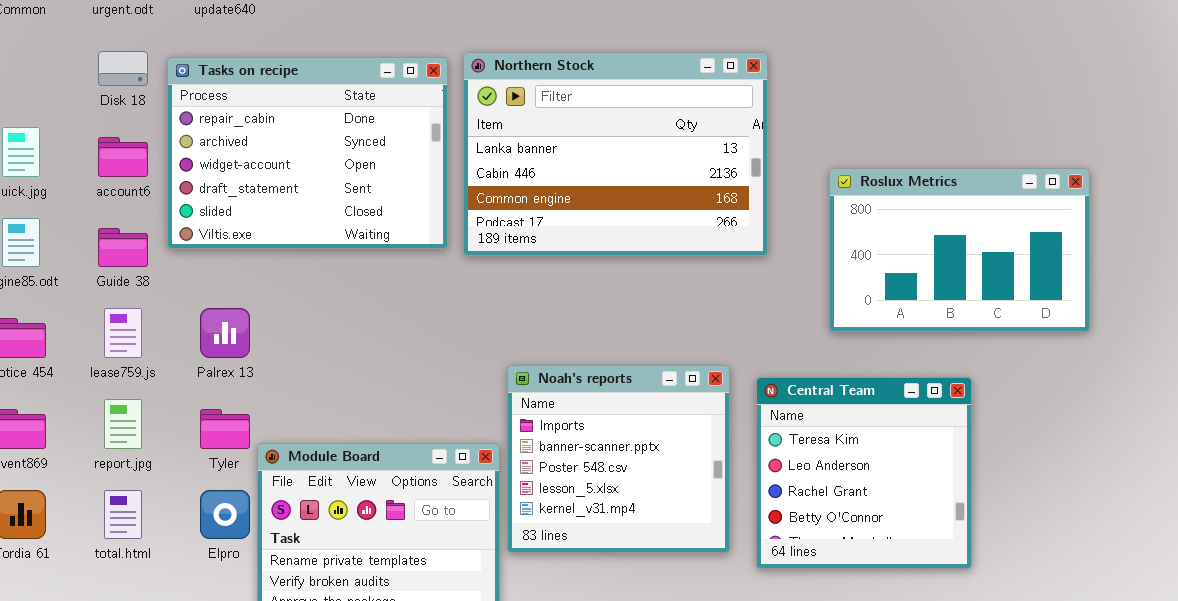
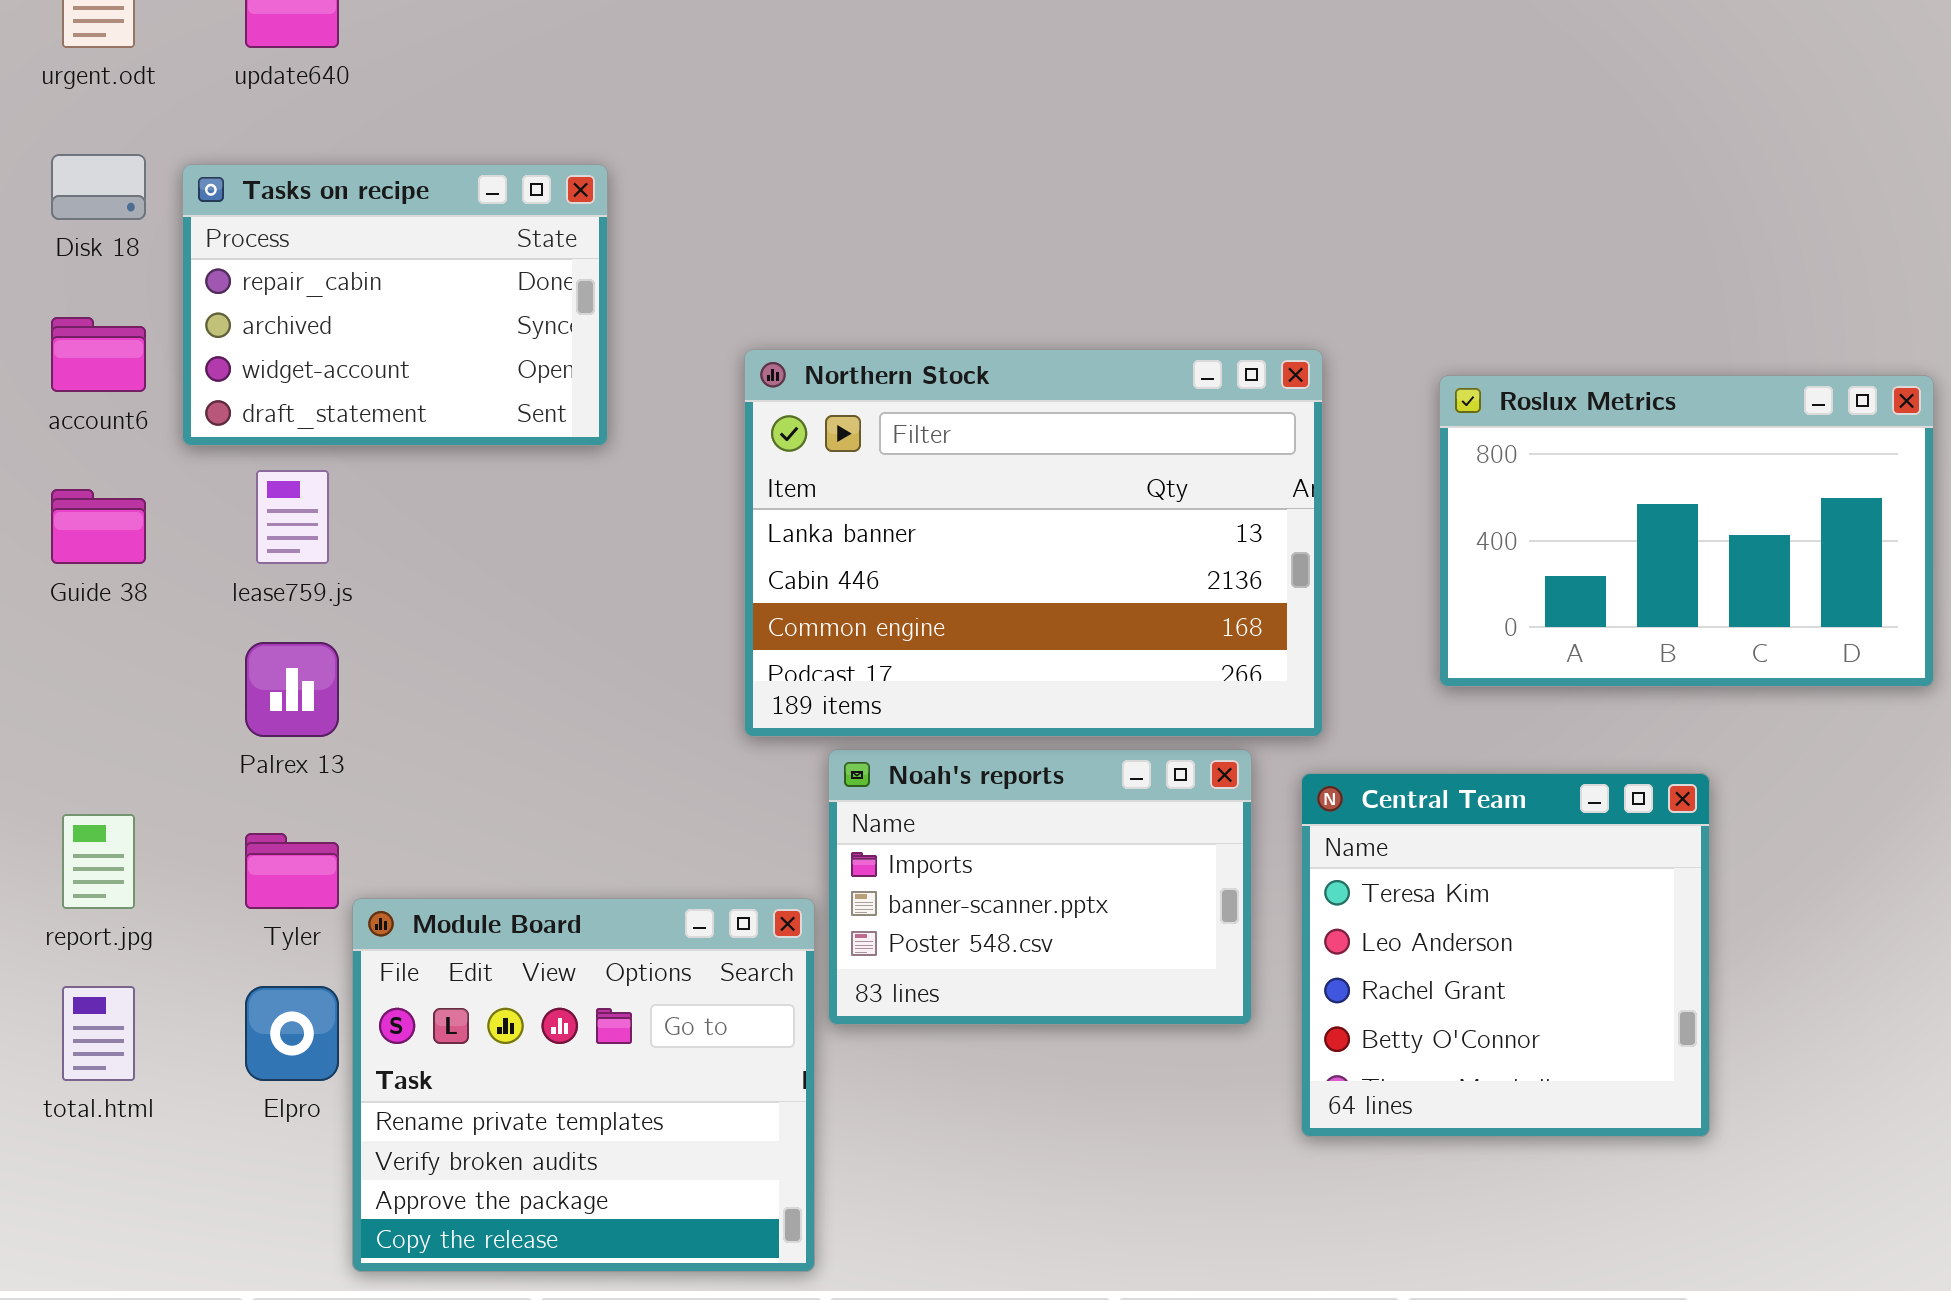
Northern Stock: [463,52,768,256] -> [744,349,1323,737], moved
Tasks on recipe: [167,57,448,249] -> [182,164,608,446], resized
lease759.js: [104,308,142,358] -> [256,470,329,564], moved
Noah's reports: [507,365,730,553] -> [828,749,1252,1025], resized

